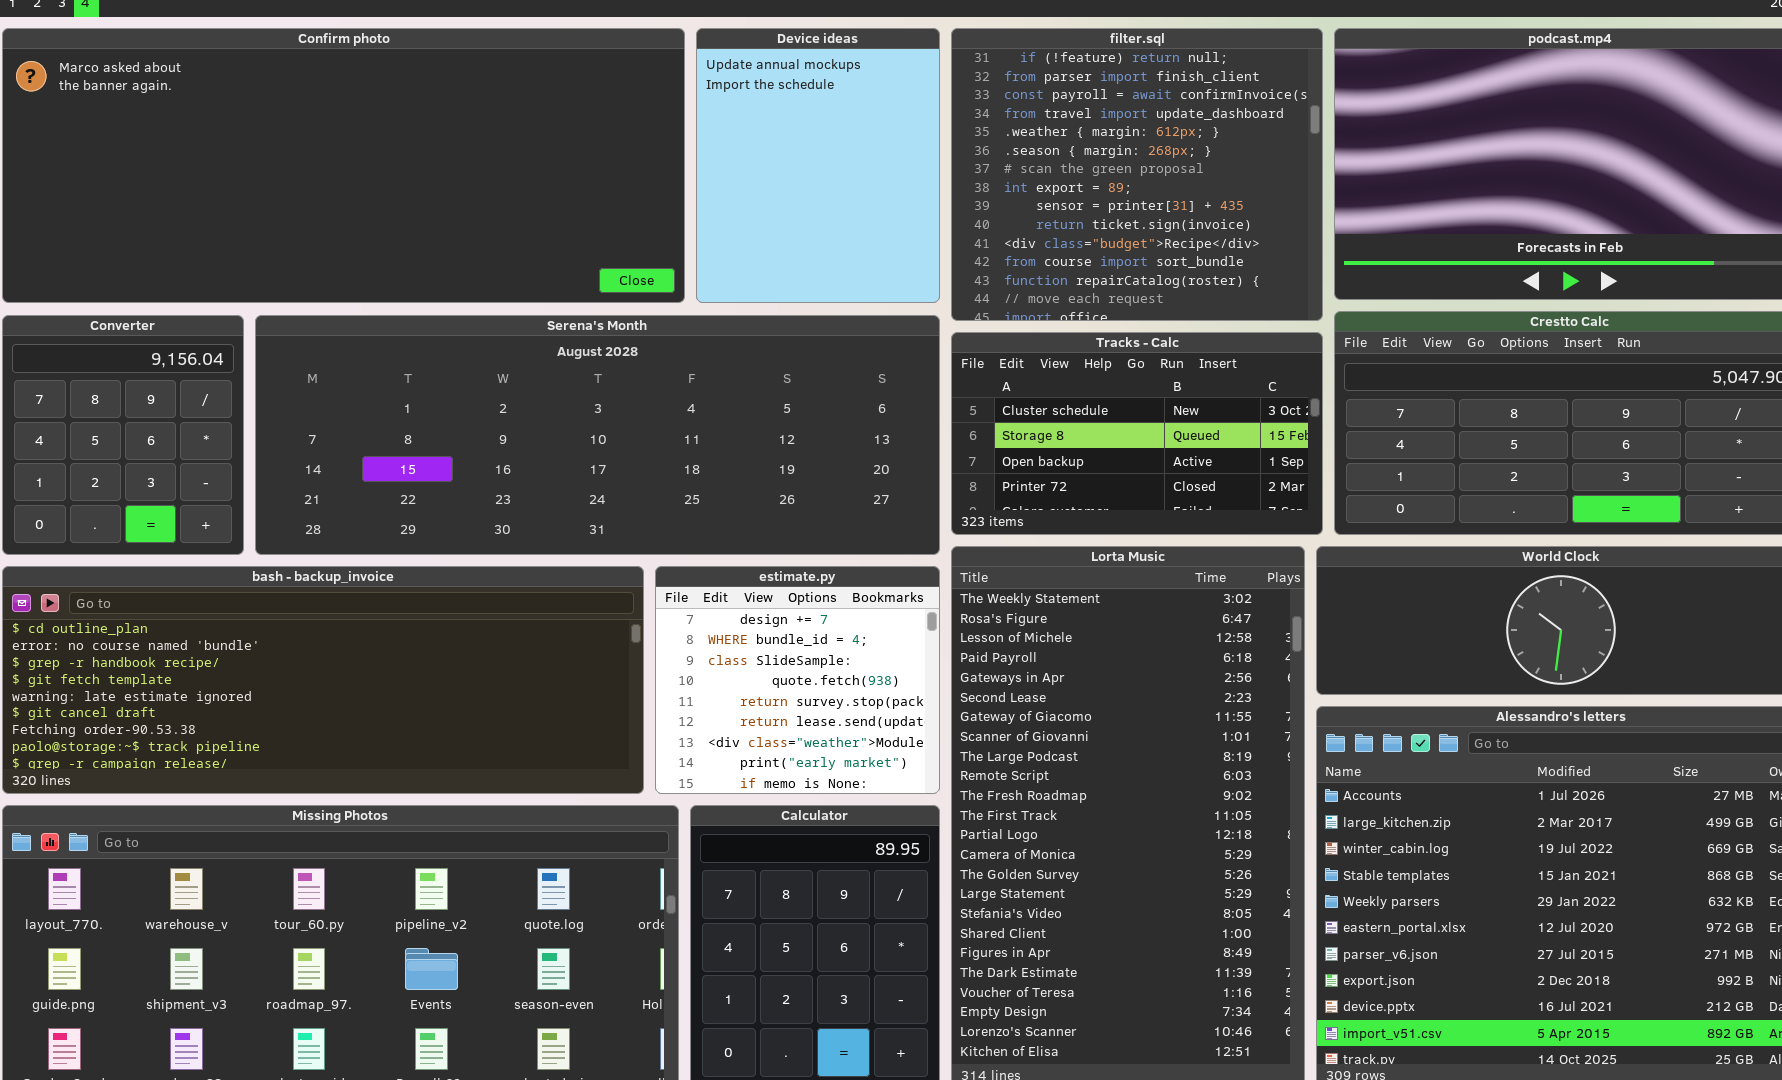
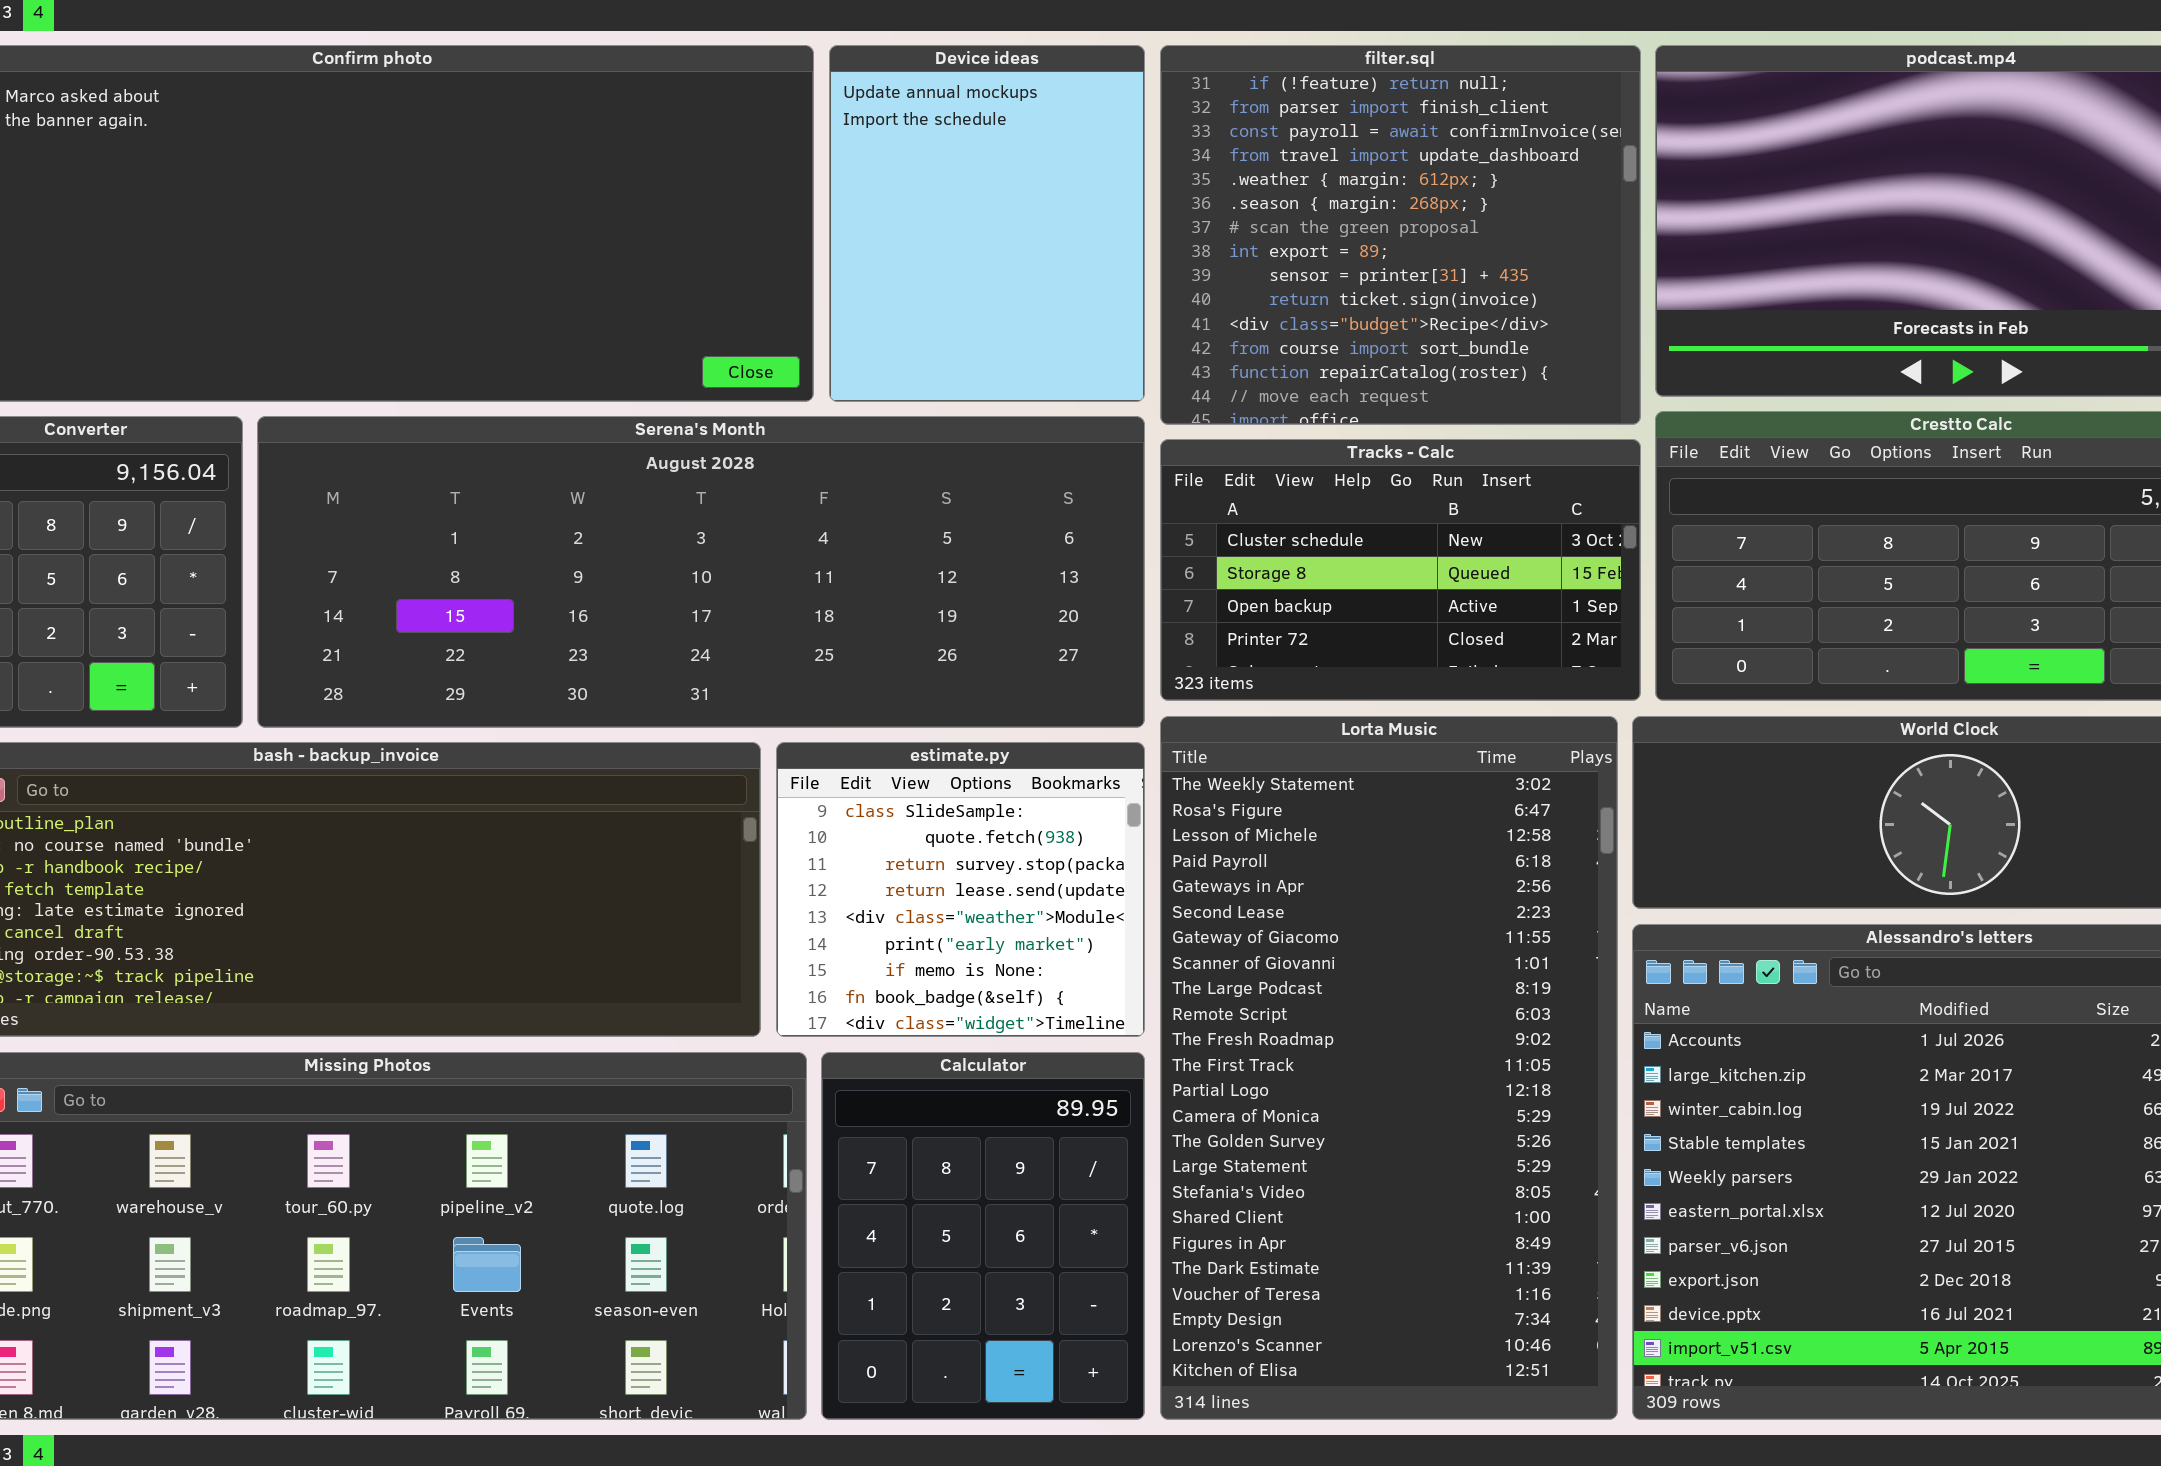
estimate.py: [655,566,940,794] -> [776,742,1145,1037], scrolled down 2 rows

